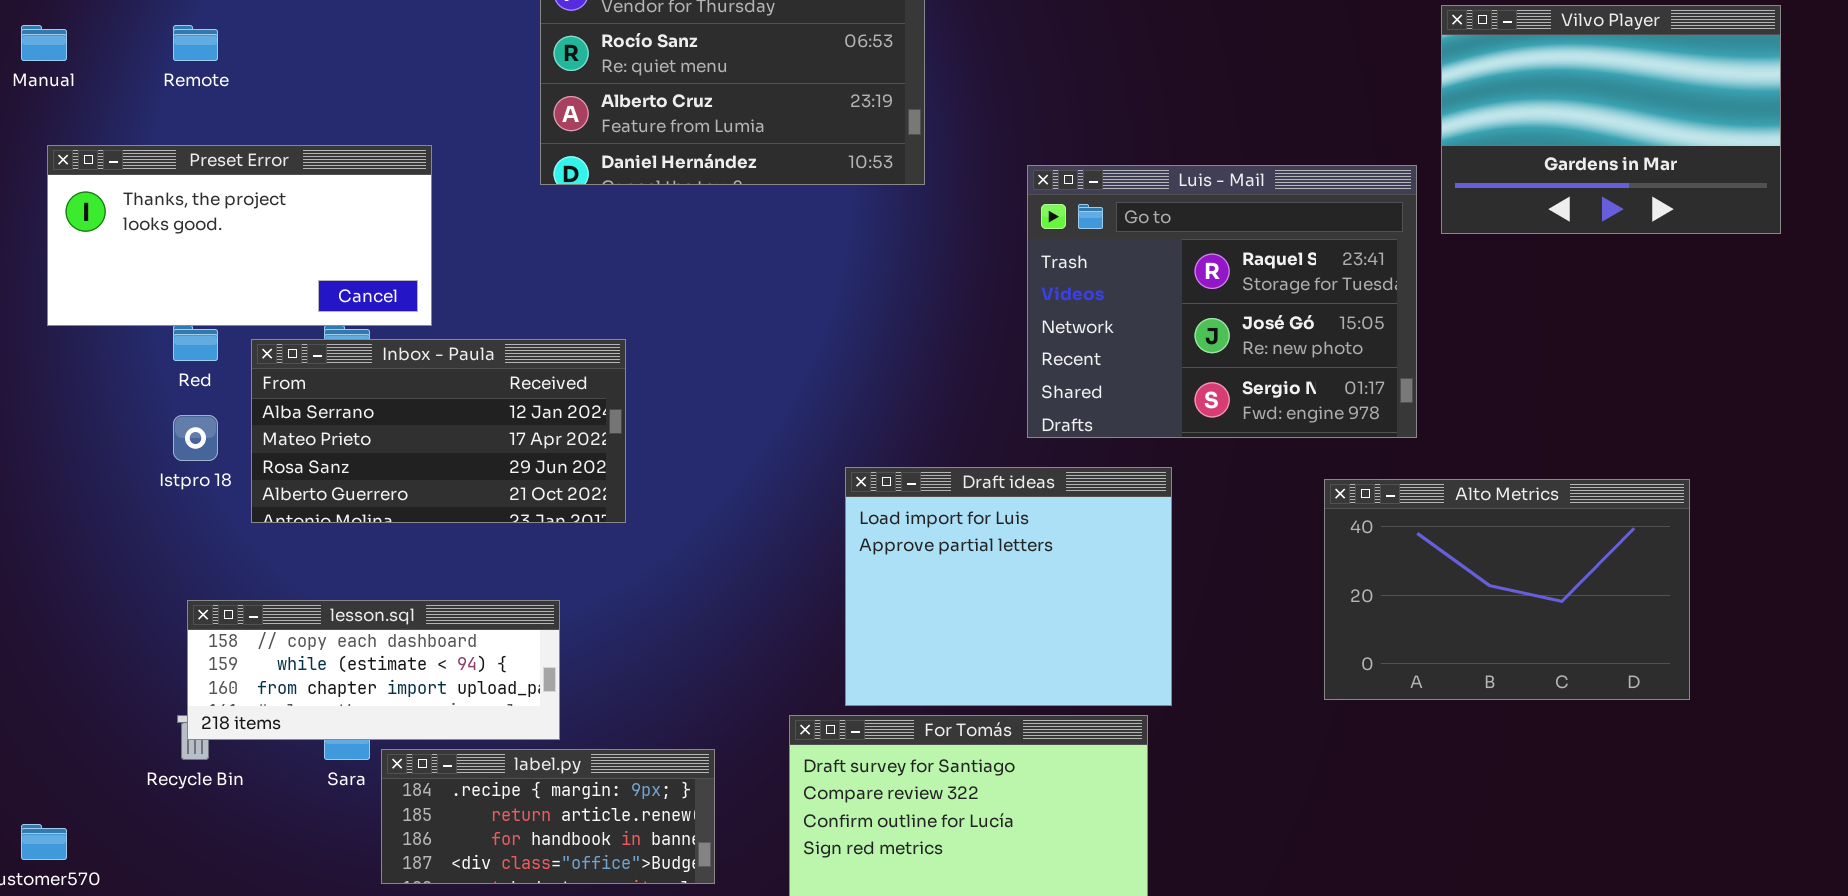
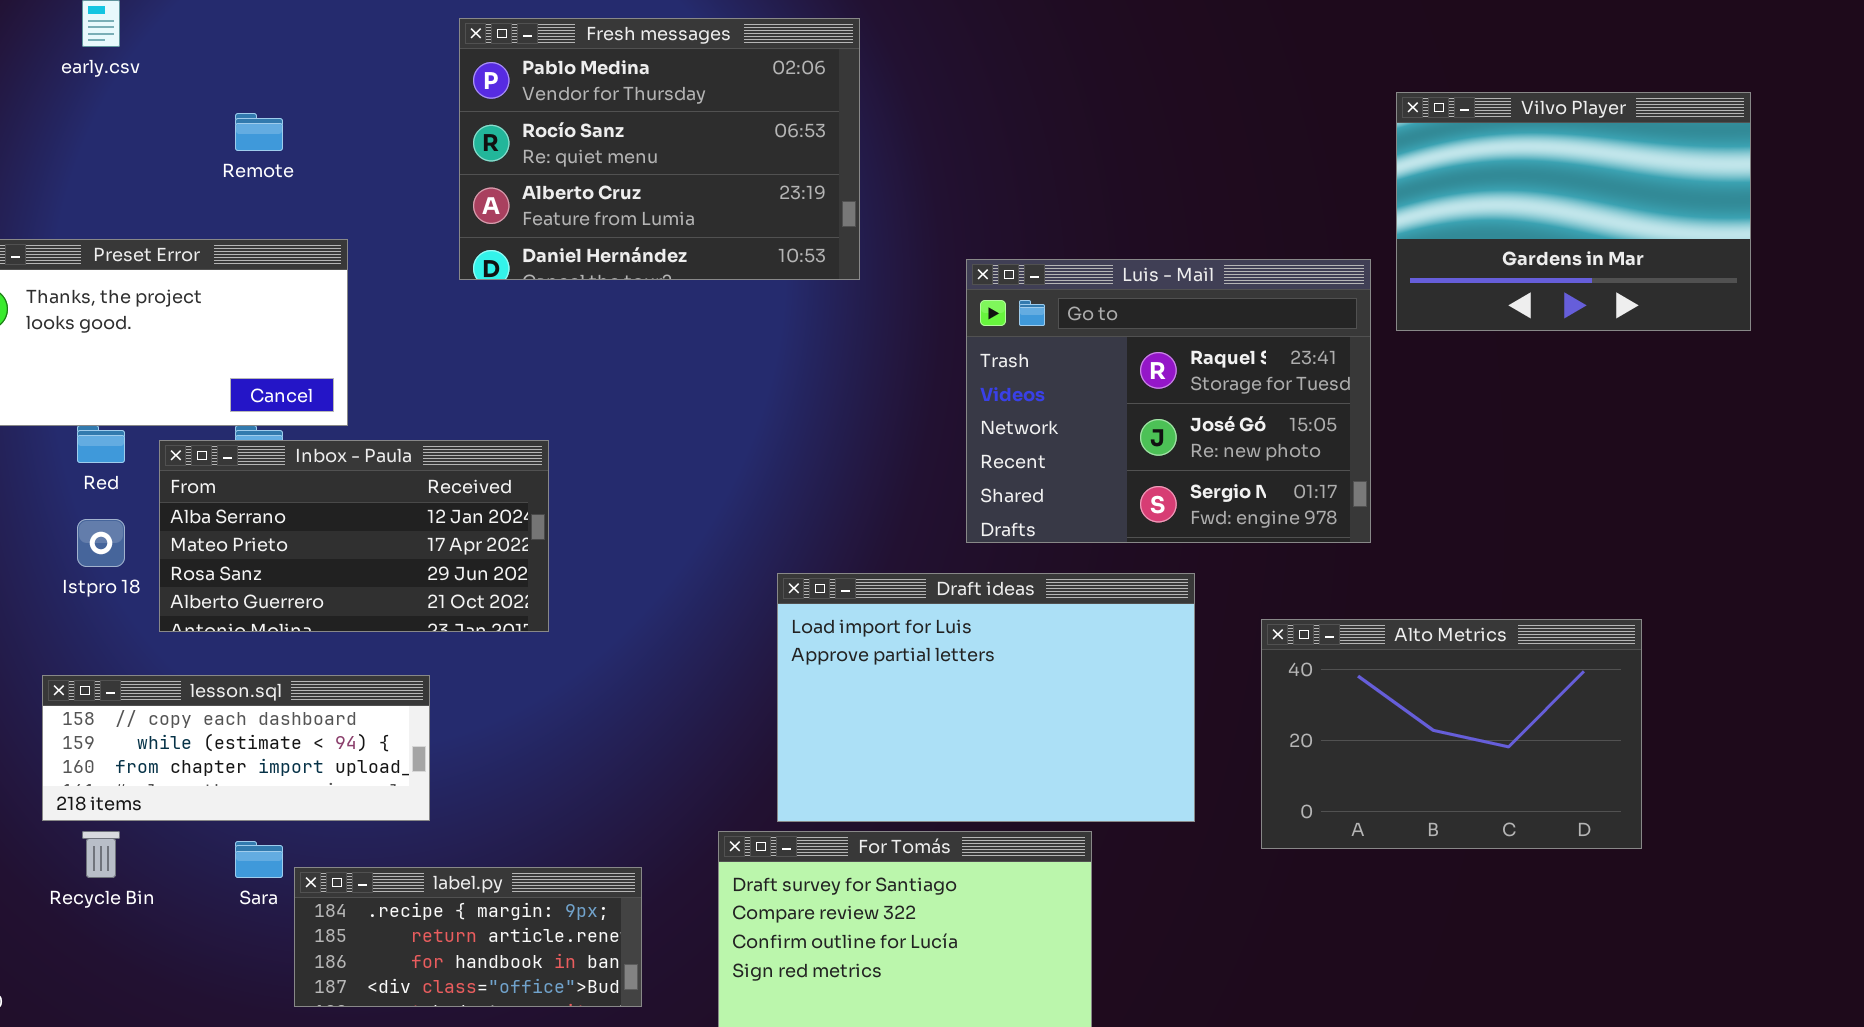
Remote: [173,25,218,61] -> [235,113,283,151], moved
Draft ideas: [845,467,1172,706] -> [777,573,1195,822], resized
Alto Metrics: [1324,479,1690,700] -> [1261,619,1642,849], moved
lesson.sql: [187,600,560,740] -> [42,675,430,821], moved

